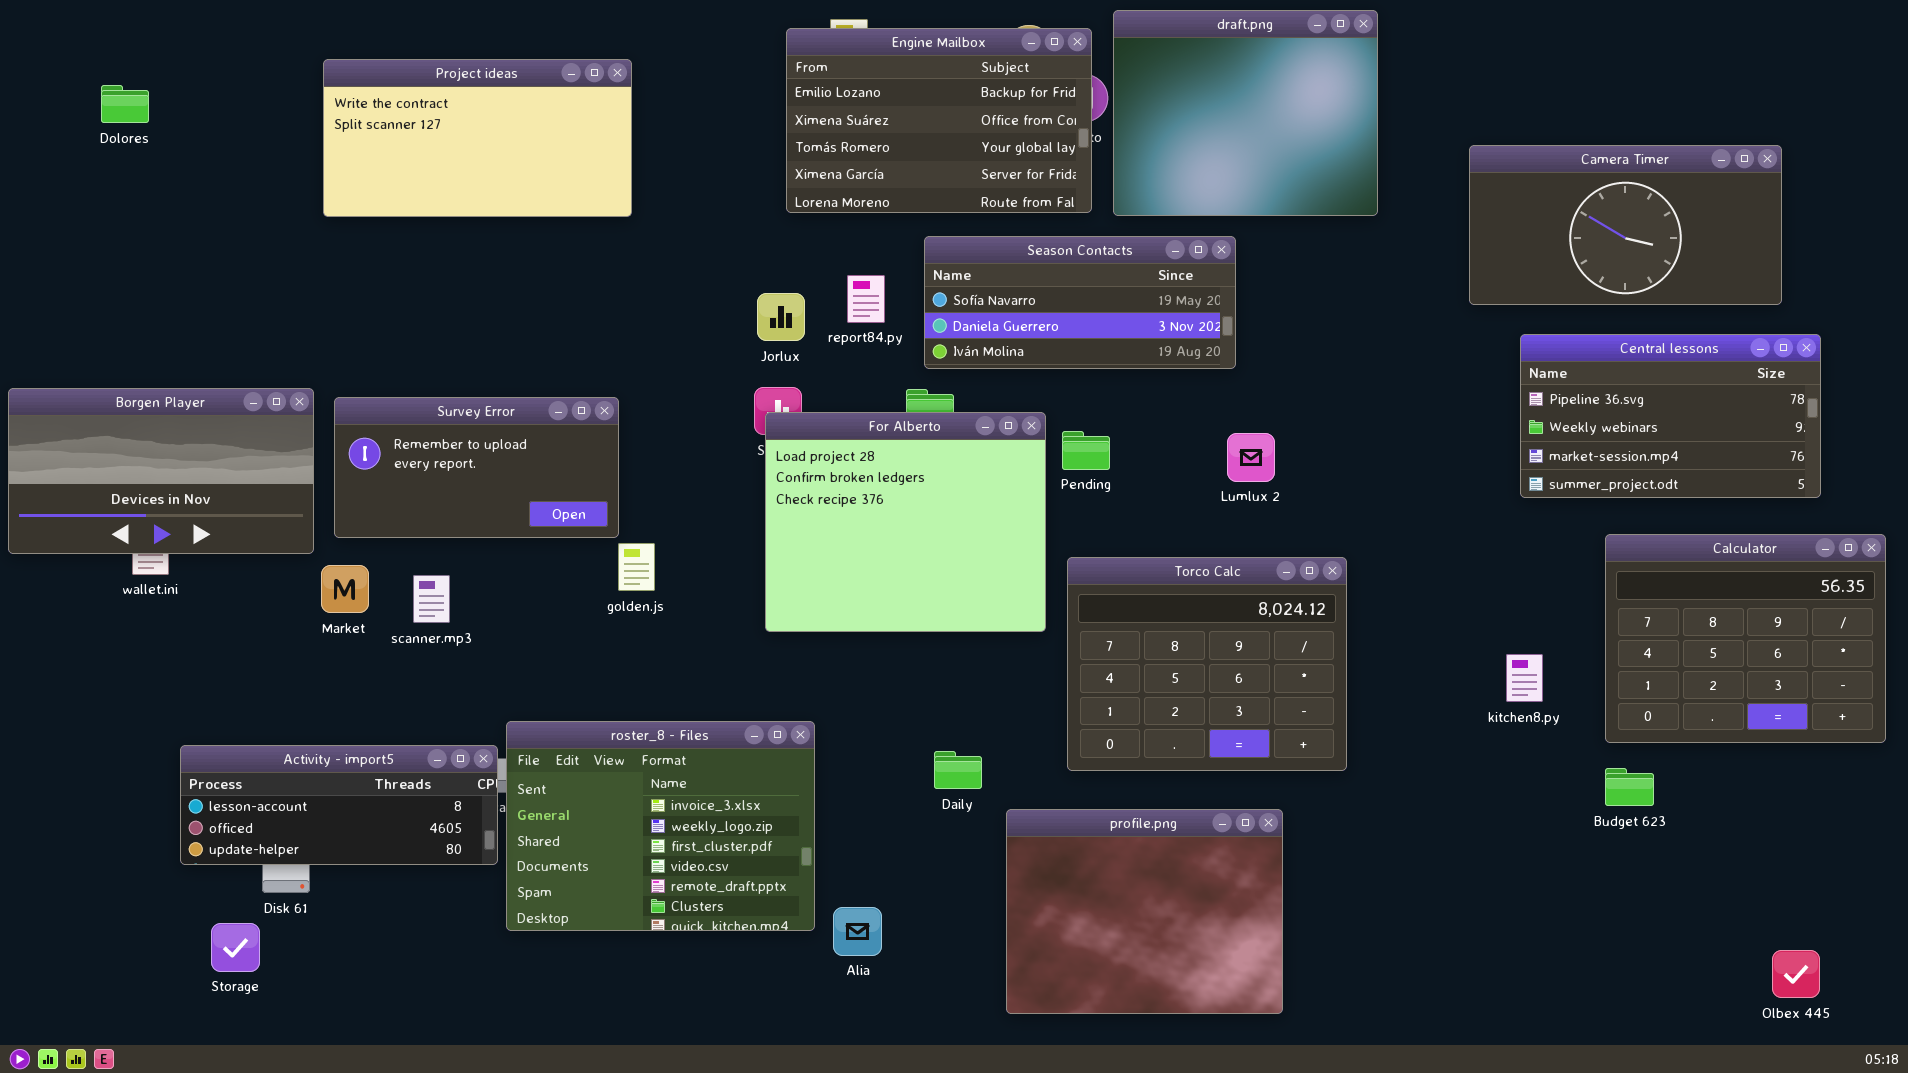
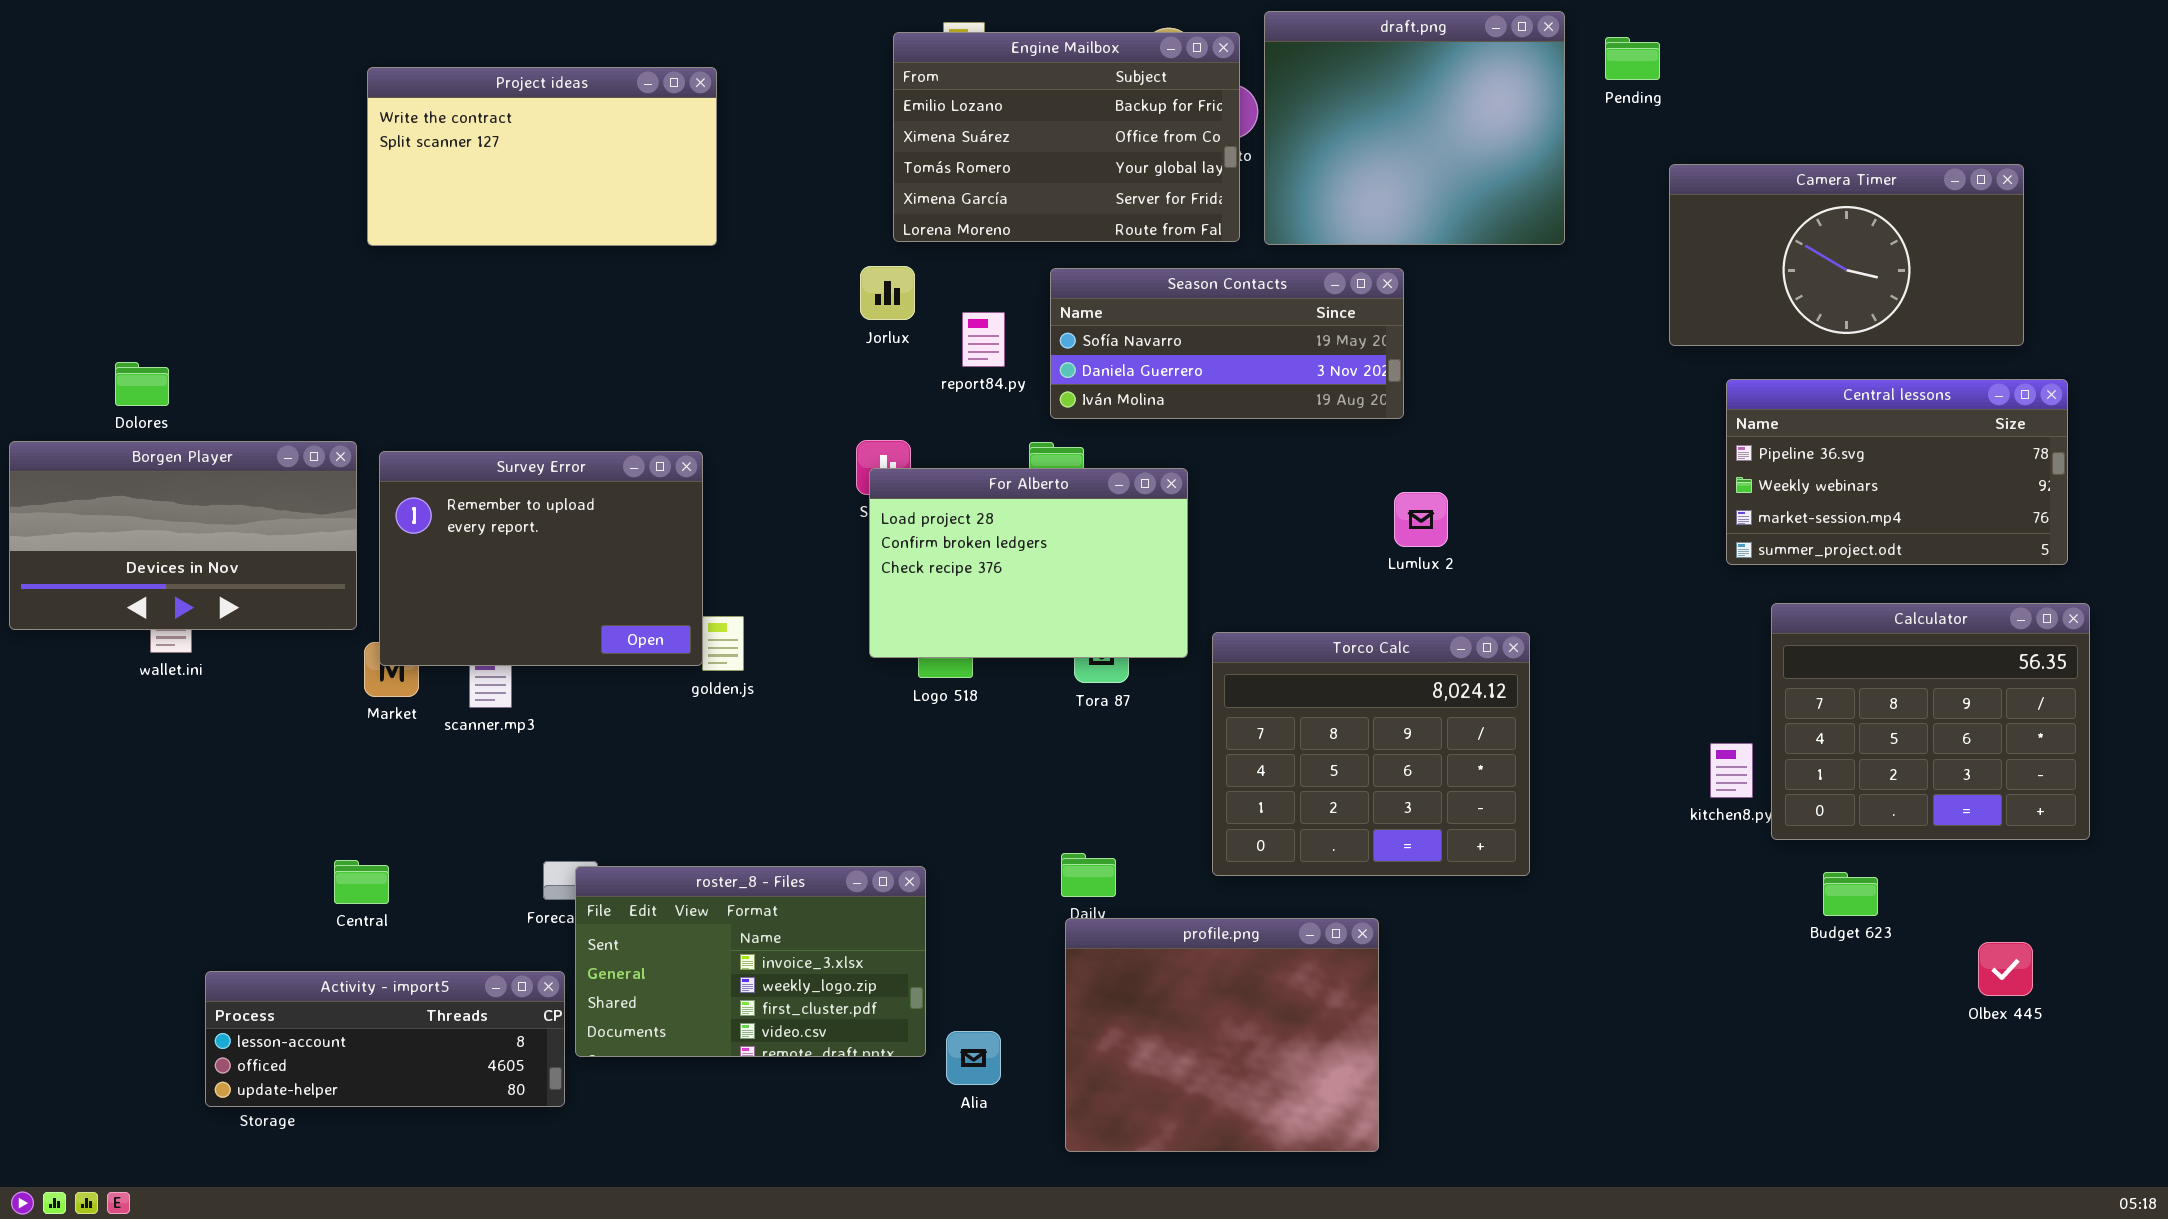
Dolores: [101,85,149,123] -> [115,362,169,406], moved
Jorlux: [757,293,805,341] -> [860,266,915,320], moved
Survey Error: [334,397,619,538] -> [379,451,703,666], resized
For Alberto: [765,412,1046,632] -> [869,468,1188,658], resized
Pending: [1062,431,1110,470] -> [1605,37,1660,80], moved
Calculator: [1605,534,1886,743] -> [1771,603,2090,840], moved
roster_8 - Files: [506,721,815,931] -> [575,866,926,1057], resized
Activity - import5: [180,745,498,865] -> [205,971,565,1107], moved
profile.png: [1006,809,1283,1014] -> [1065,918,1379,1152], moved
Olbex 445: [1772,950,1820,998] -> [1978,942,2033,996], moved

